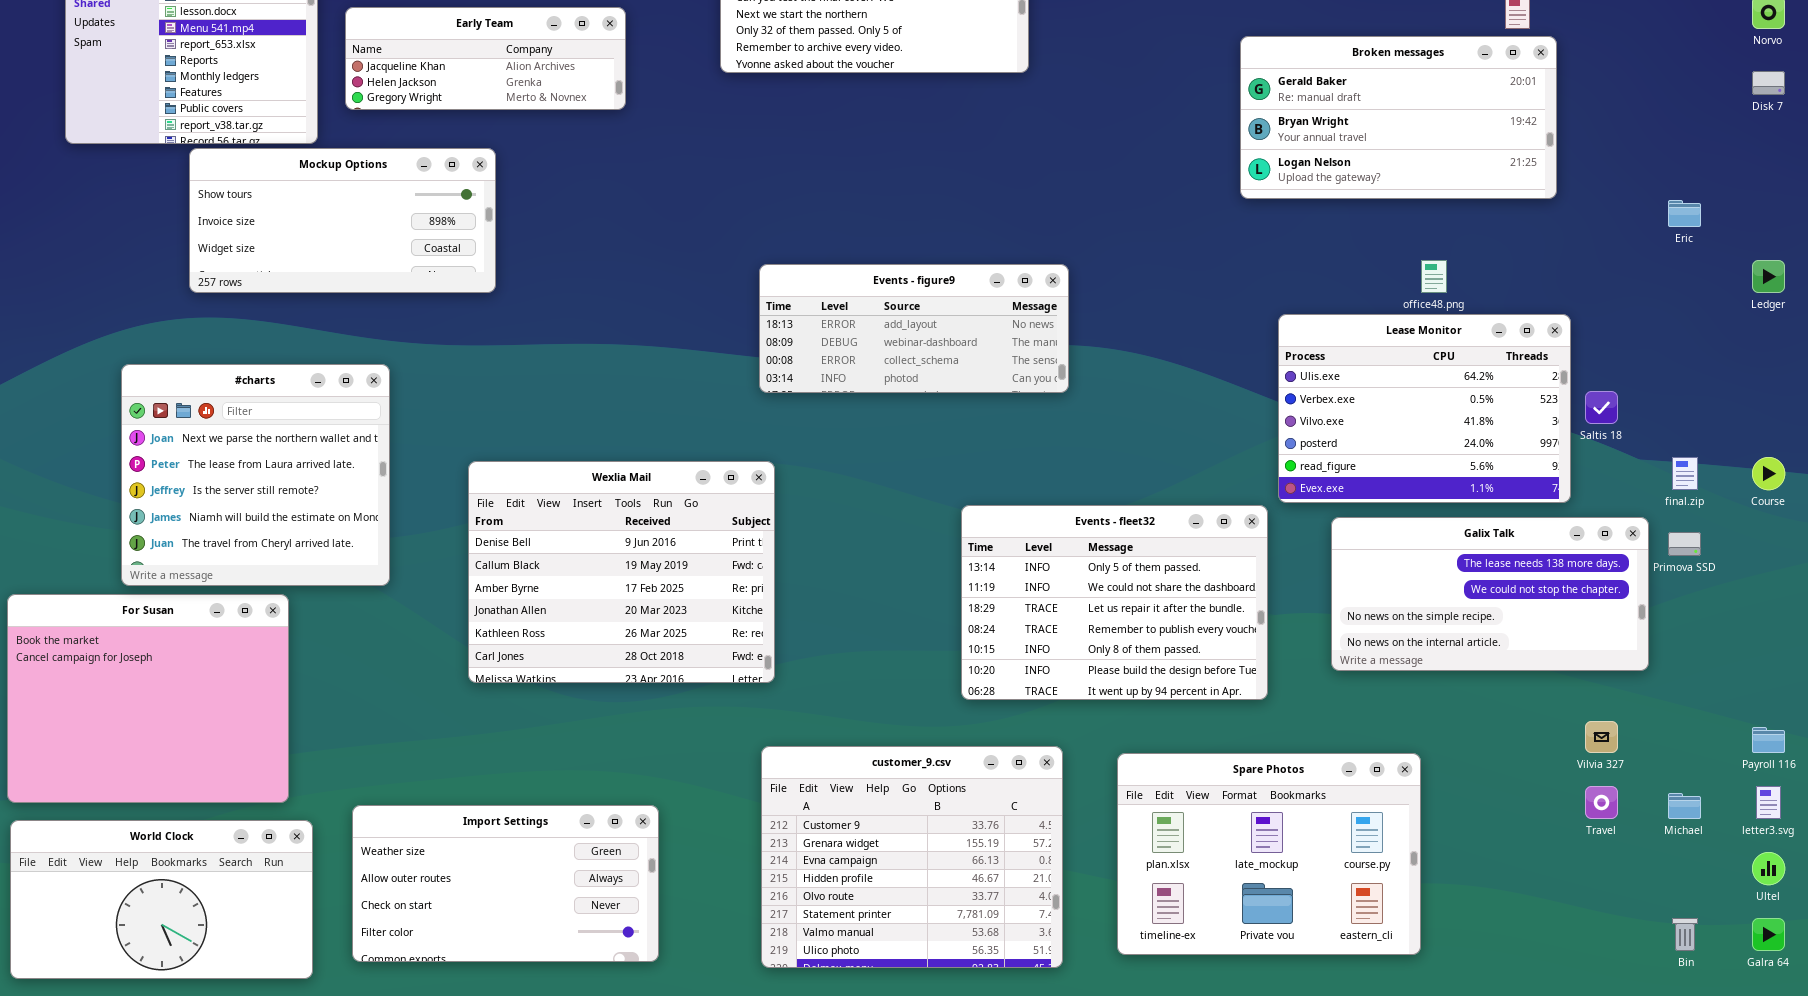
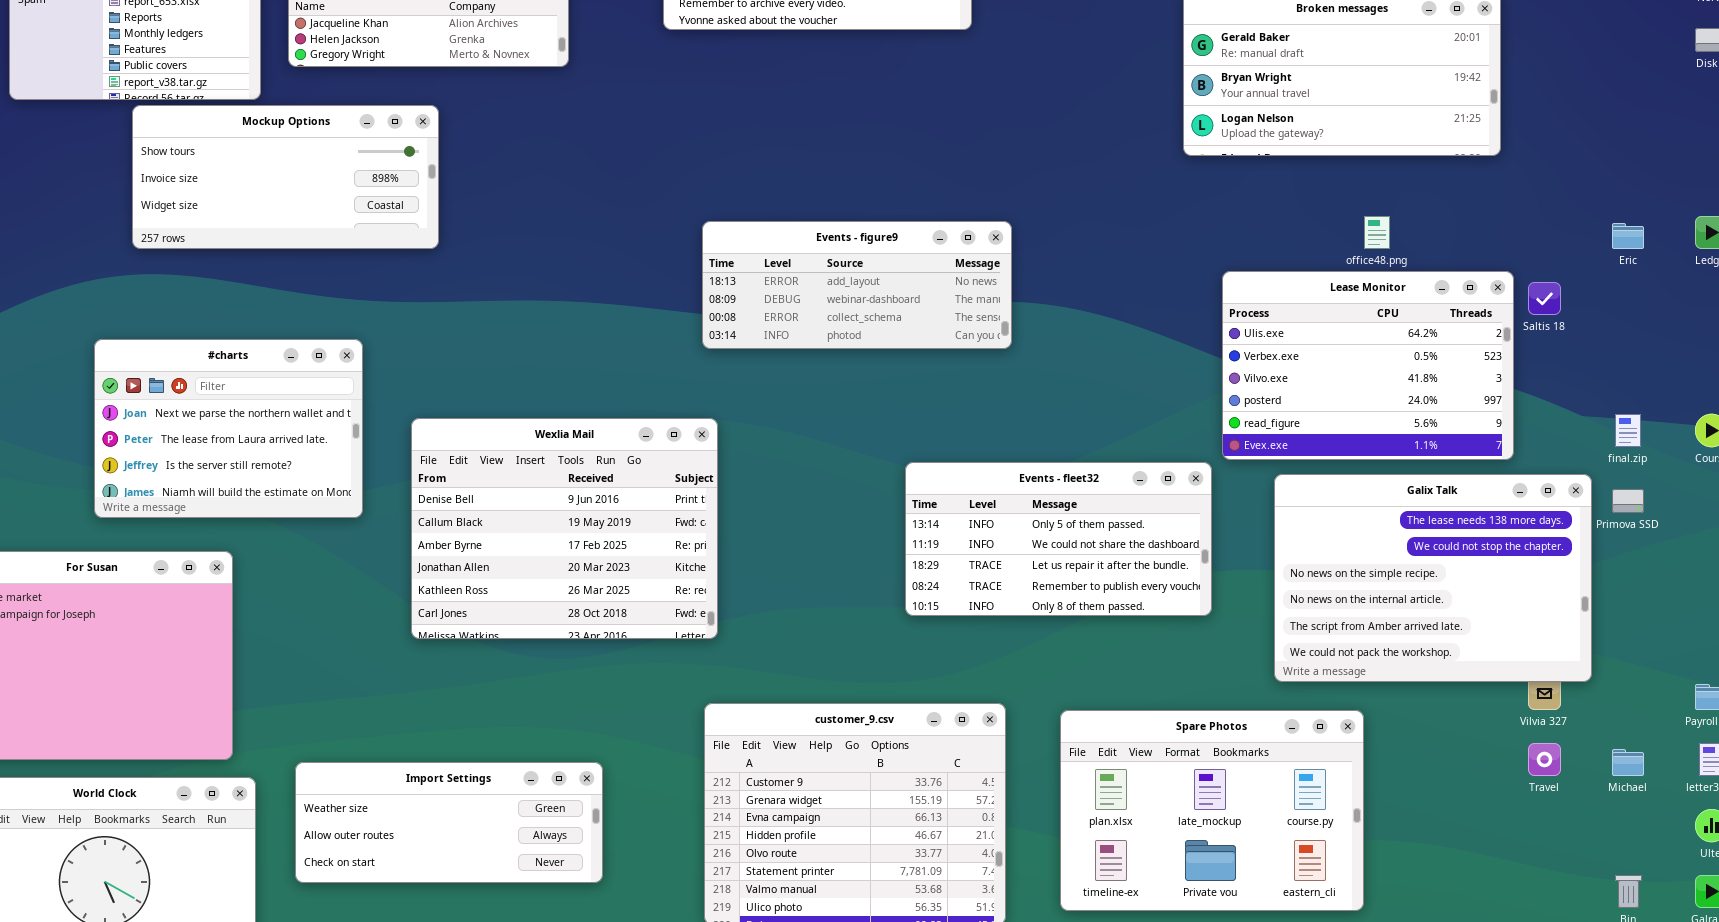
Eric: [1668,200,1701,227] -> [1612,223,1644,249], moved
#charts: [121,364,390,586] -> [94,339,363,518], moved, resized
Saltis 18: [1585,391,1618,424] -> [1528,282,1561,315], moved
Events - fleet32: [961,505,1268,700] -> [905,462,1212,616], resized
Galix Talk: [1331,517,1649,671] -> [1274,474,1592,682], resized
Import Settings: [352,805,659,962] -> [295,762,603,883], resized

